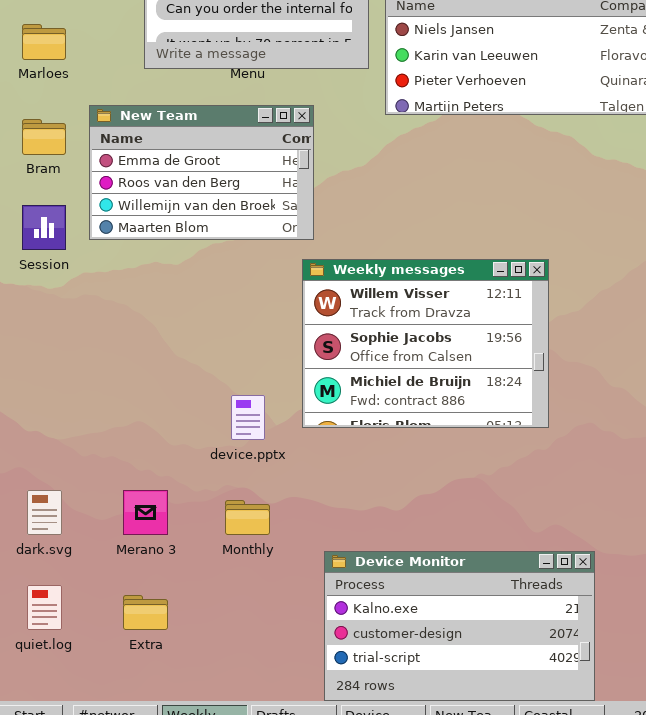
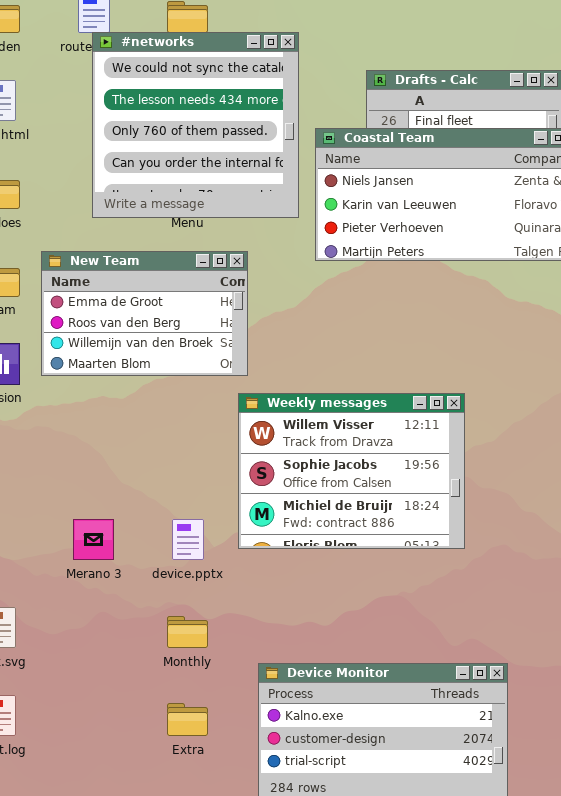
Merano 3: [123,490,168,535] -> [73,519,114,560], moved
Extra: [123,595,168,630] -> [167,703,208,736], moved

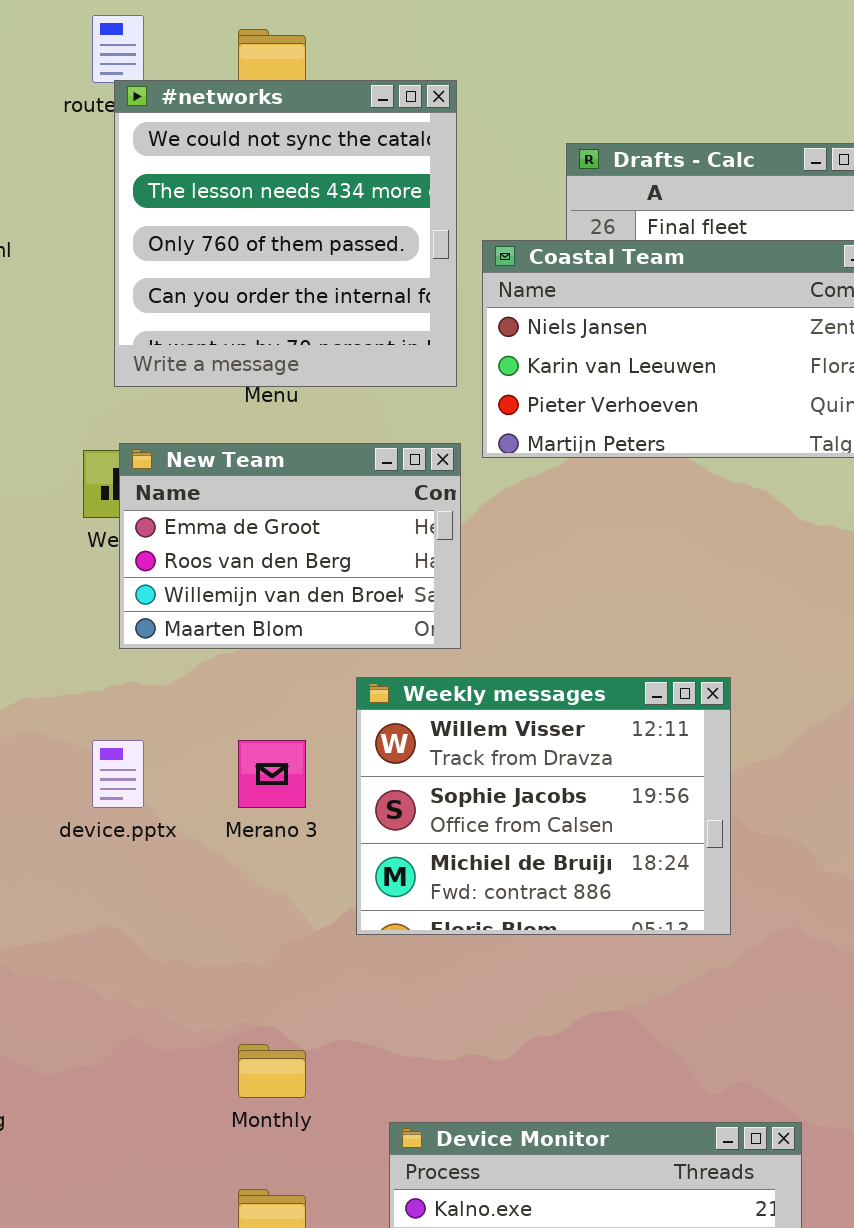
New Team: [41,251,248,376] -> [119,443,461,649], moved
Merano 3: [73,519,114,560] -> [238,740,306,808], moved
device.pptx: [172,519,204,560] -> [92,740,144,808], moved

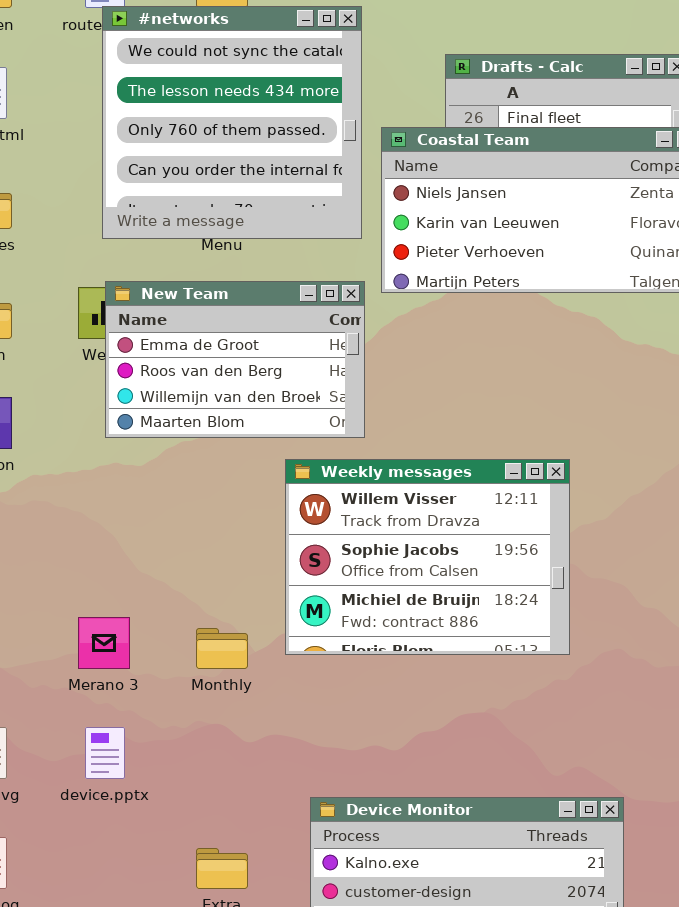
device.pptx: [92,740,144,808] -> [85,727,125,779], moved
Merano 3: [238,740,306,808] -> [78,617,130,669], moved
Monthly: [238,1044,306,1098] -> [196,628,248,669], moved

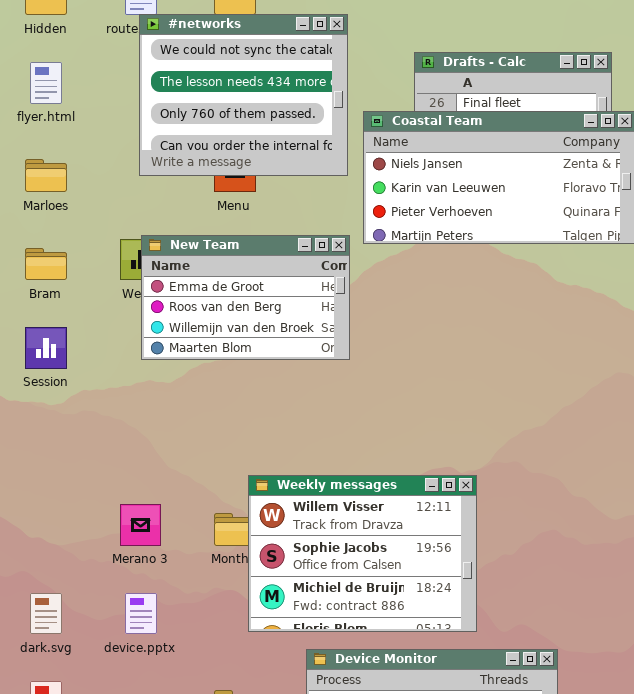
#networks: [102,6,362,239] -> [139,14,348,176], resized
Weekly messages: [285,459,570,655] -> [248,475,477,632], moved

